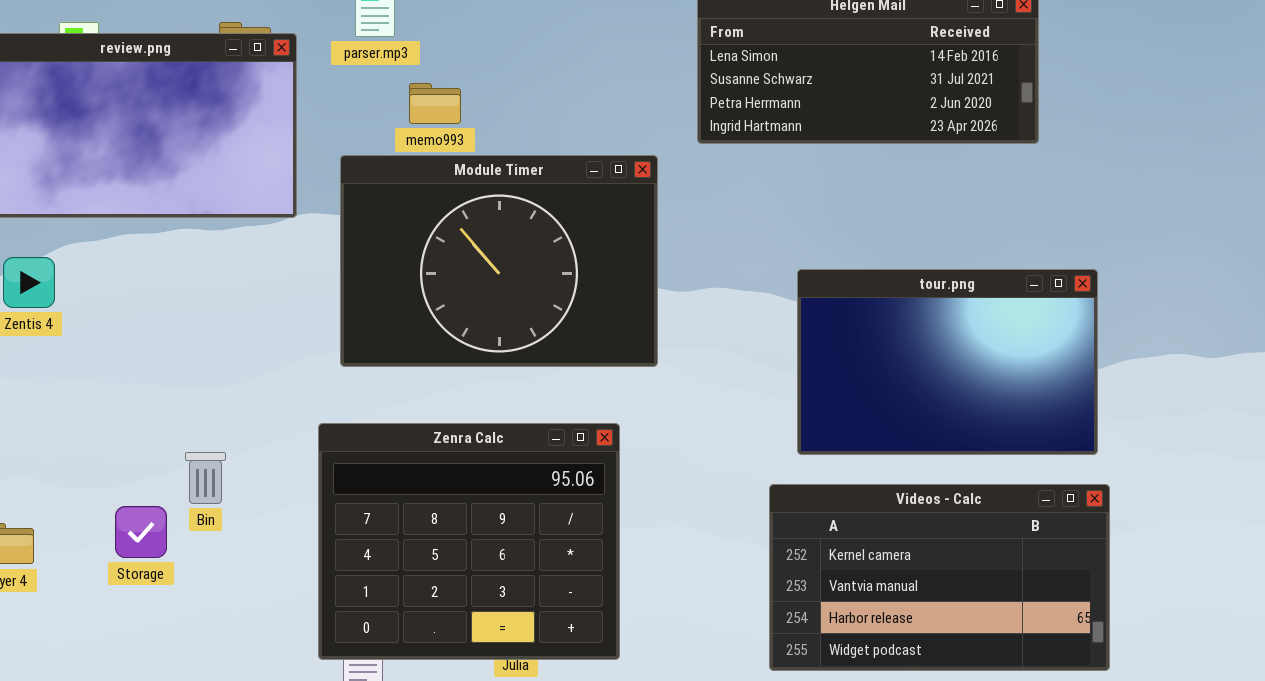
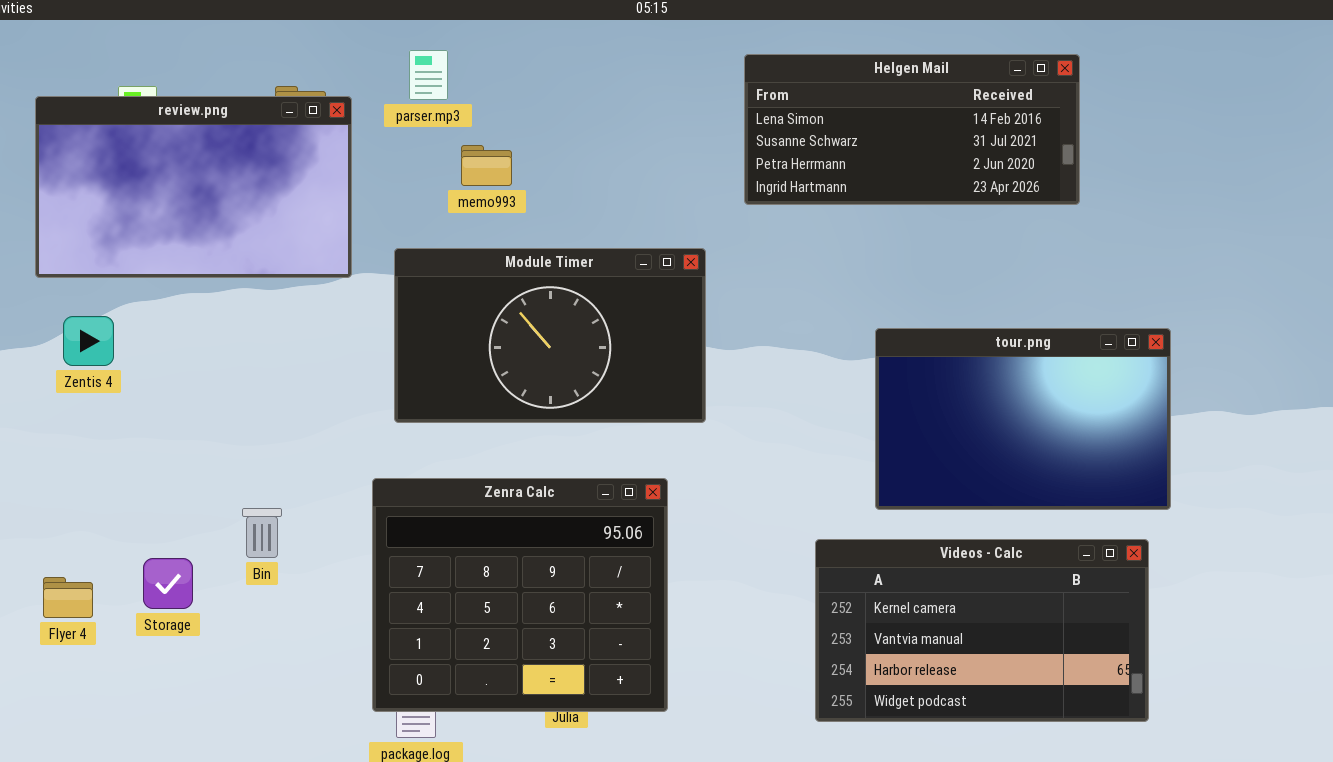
Module Timer: [340,155,658,367] -> [394,248,706,423], resized
tour.png: [797,269,1098,455] -> [875,328,1171,510], moved
Storage: [115,506,167,558] -> [143,558,193,609], moved

